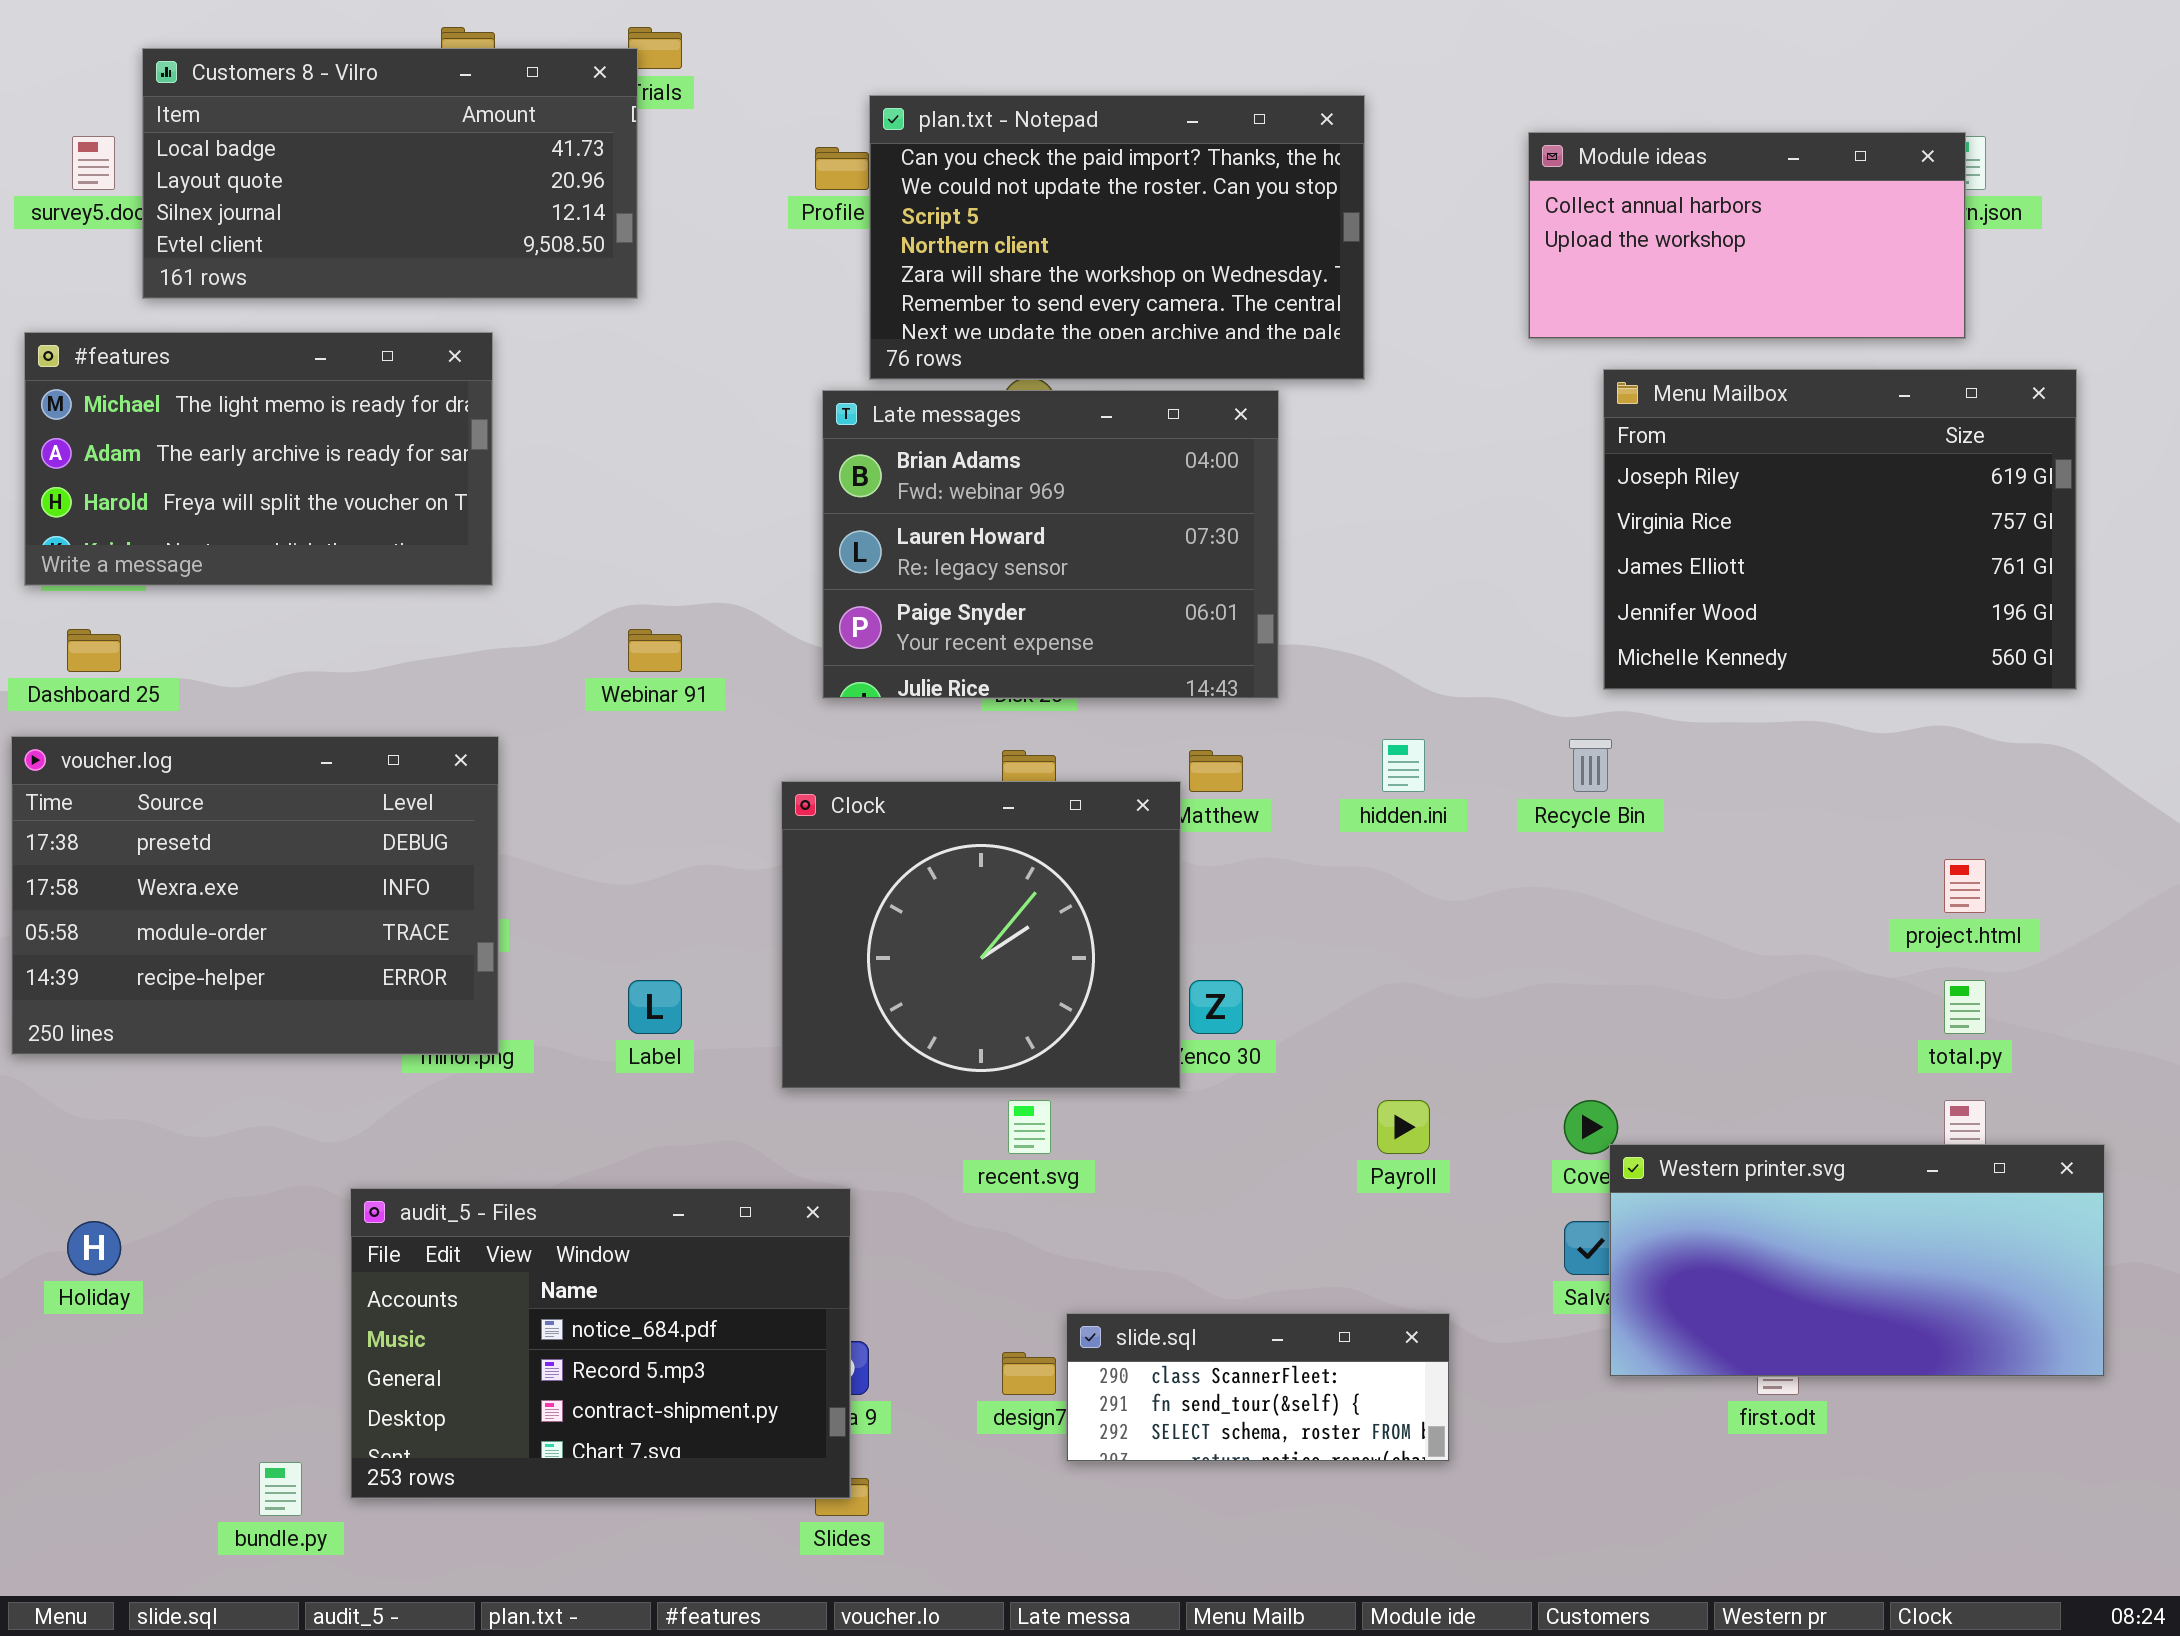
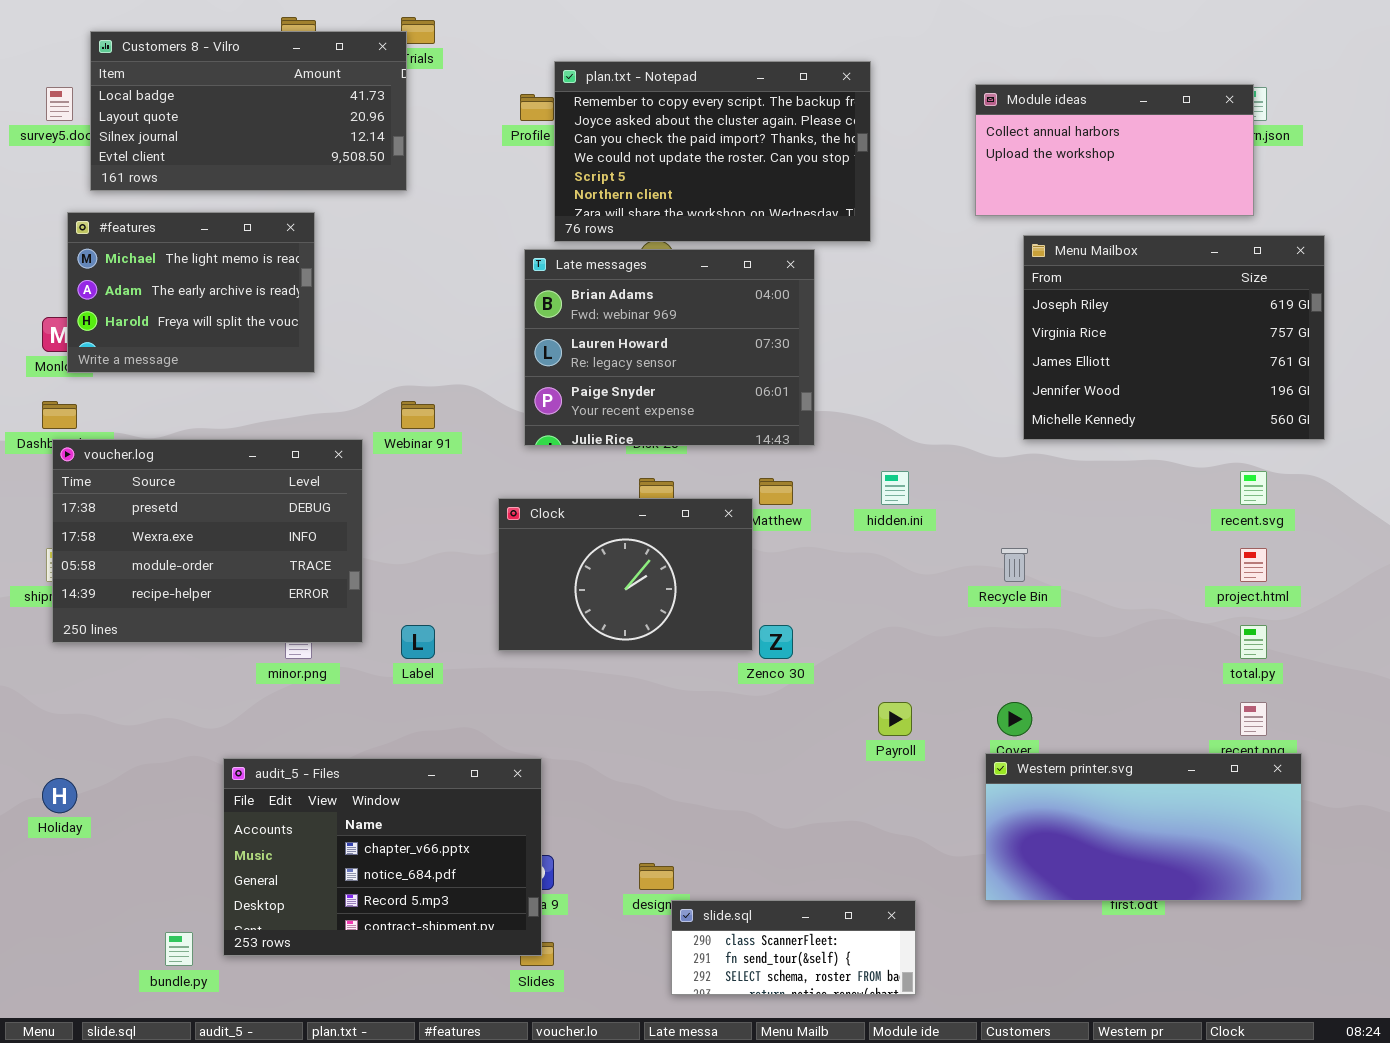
plan.txt - Notepad: [869,95,1365,380] -> [554,61,871,242], scrolled up 2 rows
#features: [24,332,493,586] -> [67,212,315,373], resized
voucher.log: [11,736,499,1055] -> [52,439,363,643], moved
Recycle Bin: [1569,739,1612,792] -> [1001,548,1028,582], moved
Clock: [781,781,1181,1089] -> [498,498,753,651], resized
recent.svg: [1008,1100,1051,1154] -> [1240,471,1267,505], moved
Western printer.svg: [1609,1144,2105,1377] -> [985,753,1302,901], moved
audit_5 - Files: [350,1188,851,1499] -> [223,758,542,956], scrolled up 1 row
slide.sql: [1066,1313,1450,1462] -> [671,900,916,995], moved

